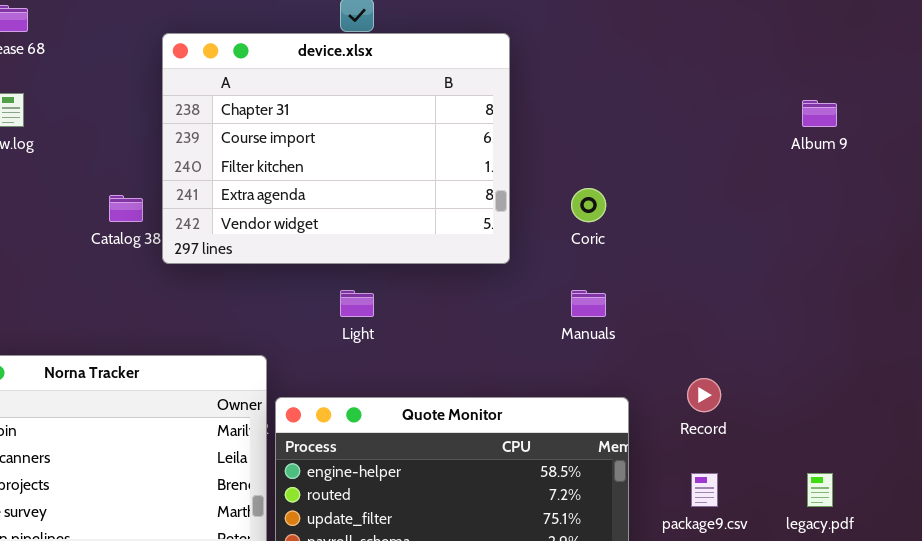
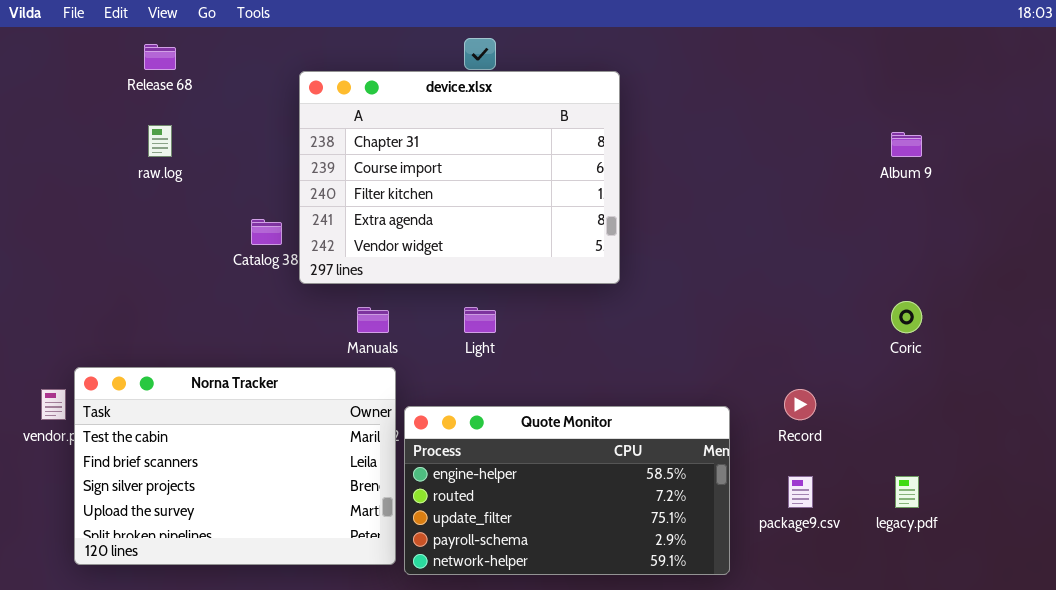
Coric: [571,188,606,222] -> [891,301,922,333], moved
Manuals: [571,290,606,317] -> [357,307,389,333], moved

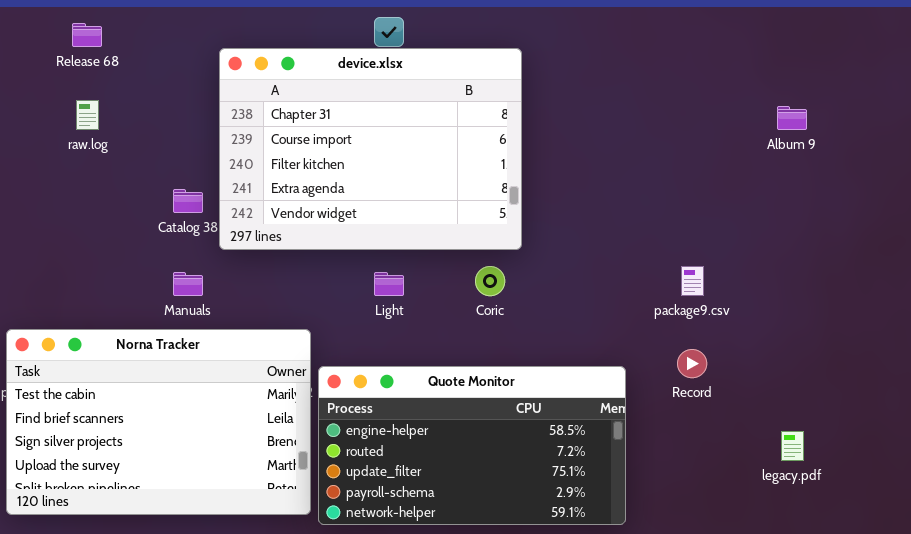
Coric: [891,301,922,333] -> [475,266,505,296], moved
Manuals: [357,307,389,333] -> [173,272,203,296], moved
package9.csv: [788,476,813,508] -> [681,266,704,296], moved

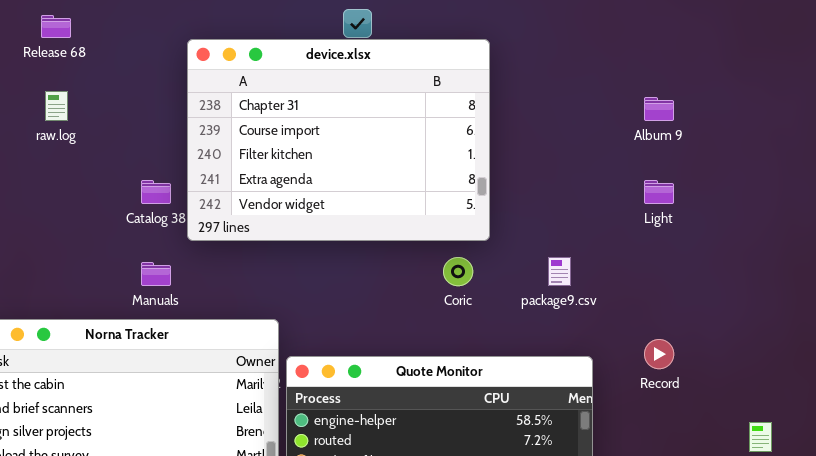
Album 9: [777,106,807,130] -> [644,97,674,121], moved
package9.csv: [681,266,704,296] -> [548,257,571,286], moved
Light: [374,272,404,296] -> [644,180,674,204], moved

